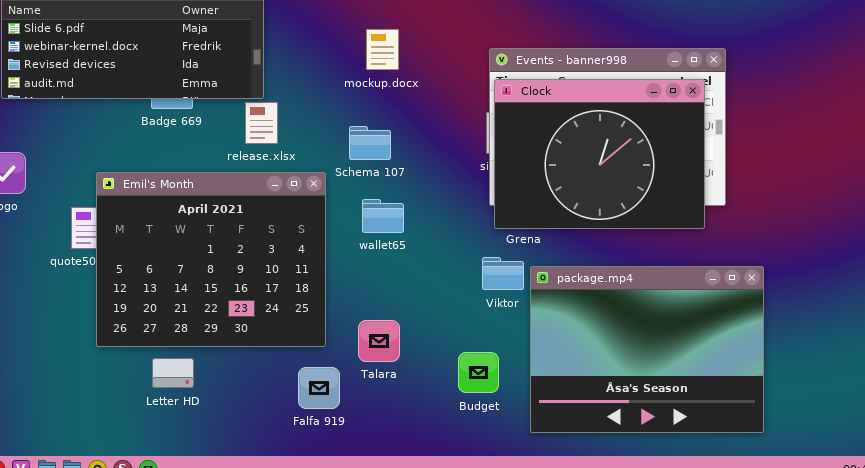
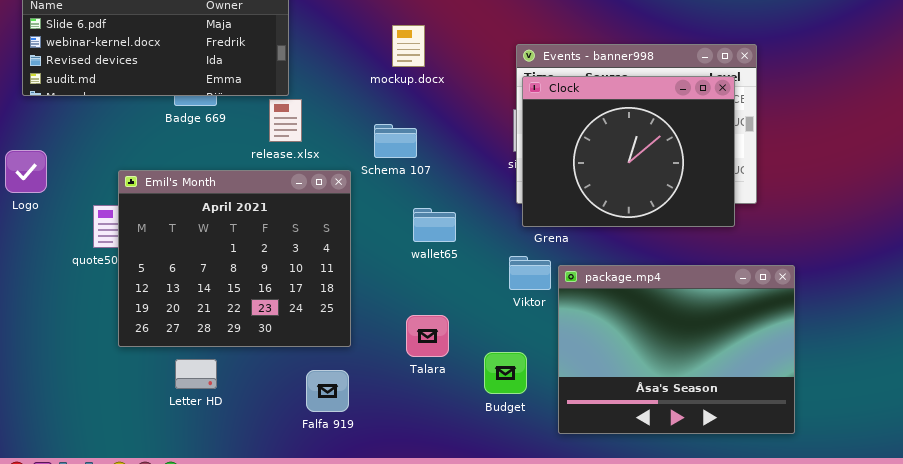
wallet65: [362,199,404,233] -> [413,208,456,242], moved
Talara: [358,320,400,362] -> [406,315,449,357], moved
Falfa 919: [298,367,340,409] -> [306,370,349,412], moved

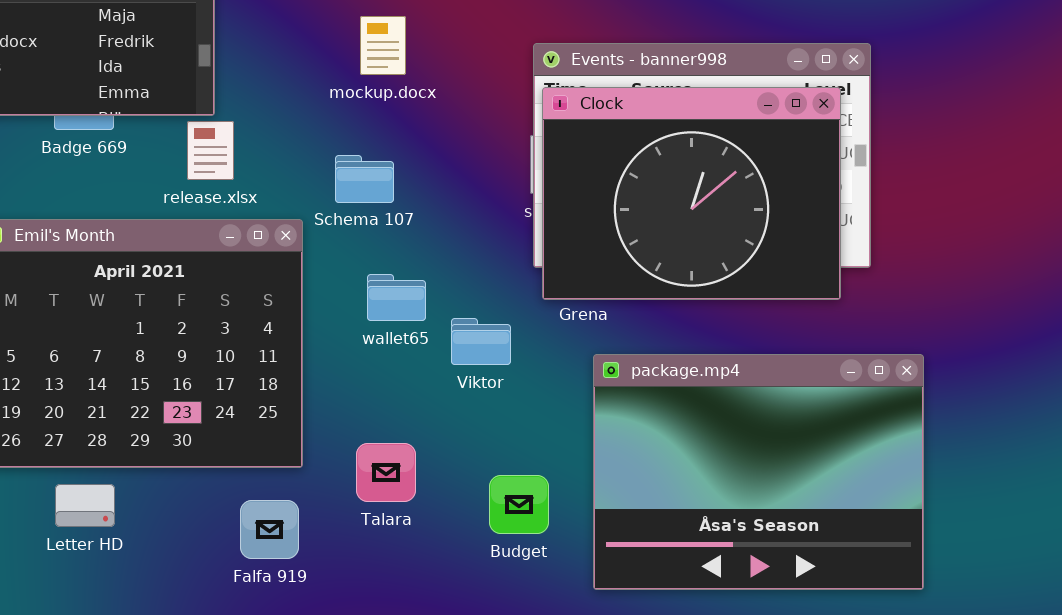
wallet65: [413,208,456,242] -> [367,274,426,321], moved
Viktor: [509,256,551,290] -> [451,318,511,365], moved
Talara: [406,315,449,357] -> [356,443,416,502], moved

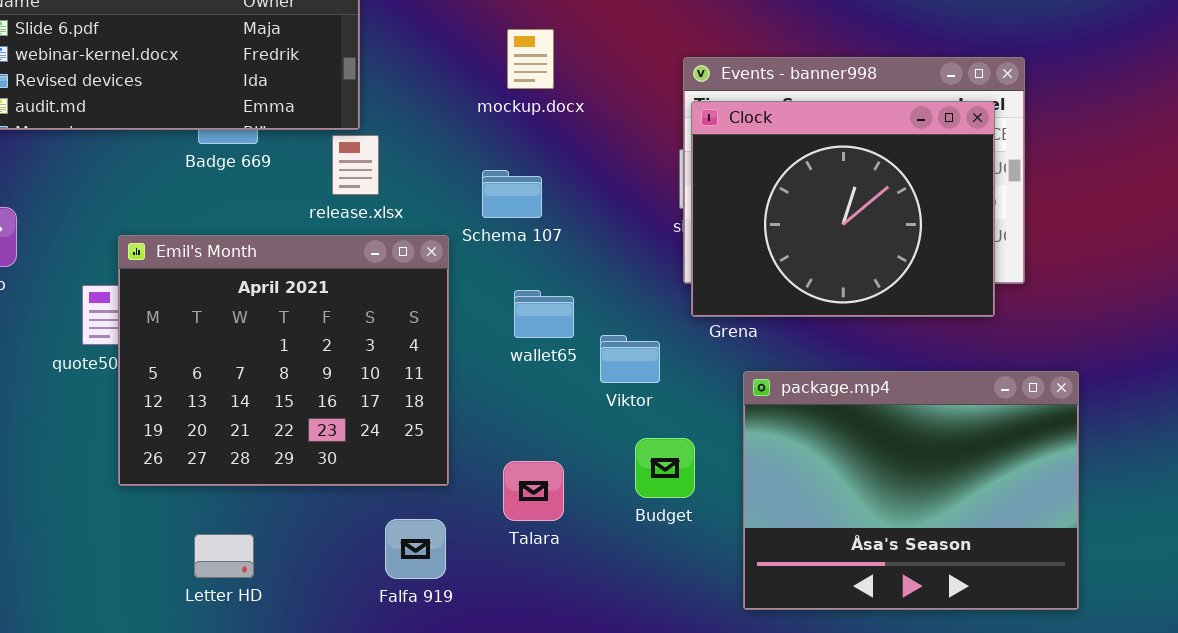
Budget: [489,475,549,534] -> [635,438,695,498], moved
Letter HD: [55,484,115,527] -> [194,534,254,578], moved

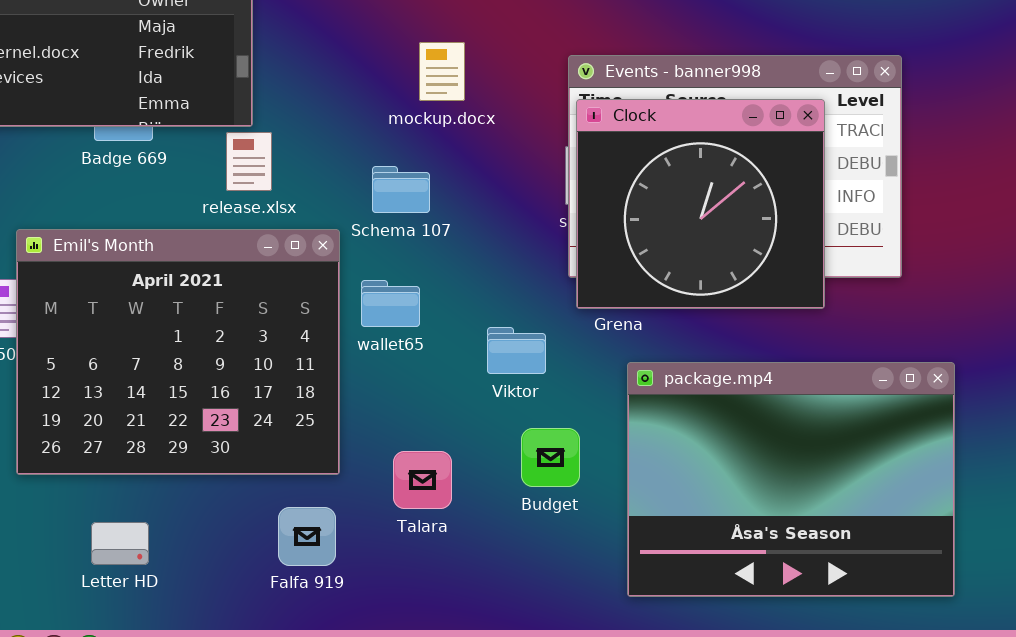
mockup.docx: [507,29,554,89] -> [419,42,465,101], moved
Clock: [691,101,995,317] -> [576,99,825,309], resized
wallet65: [514,290,574,338] -> [361,280,420,327], moved

